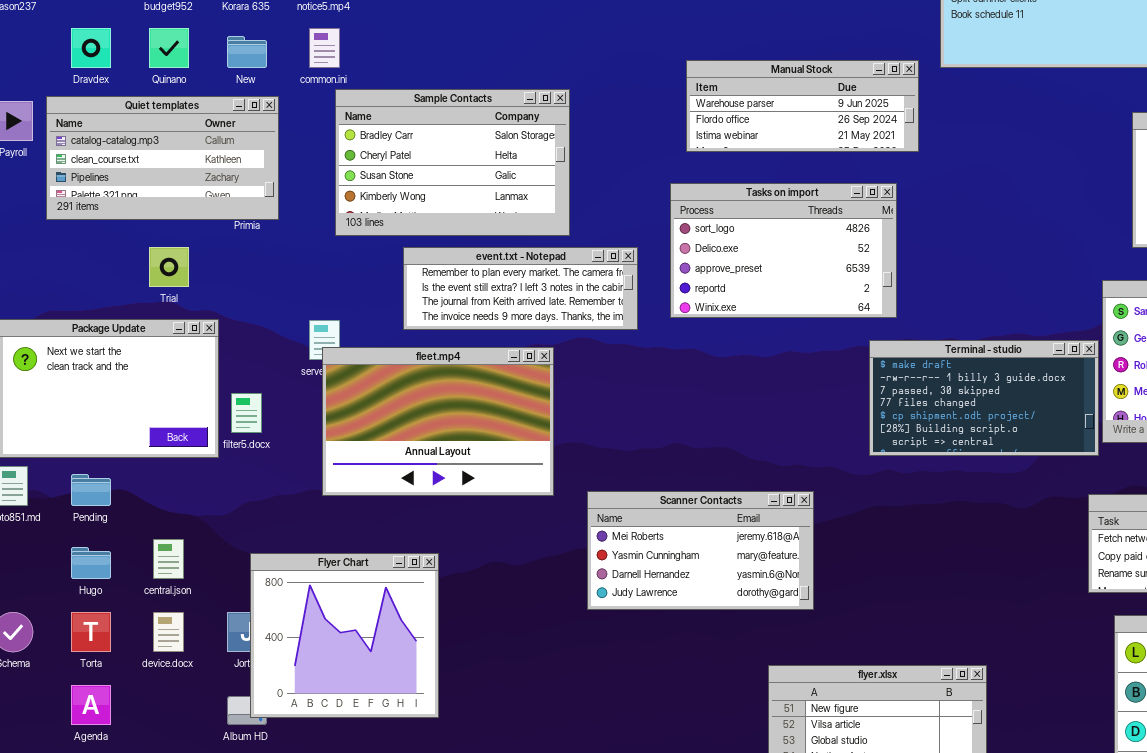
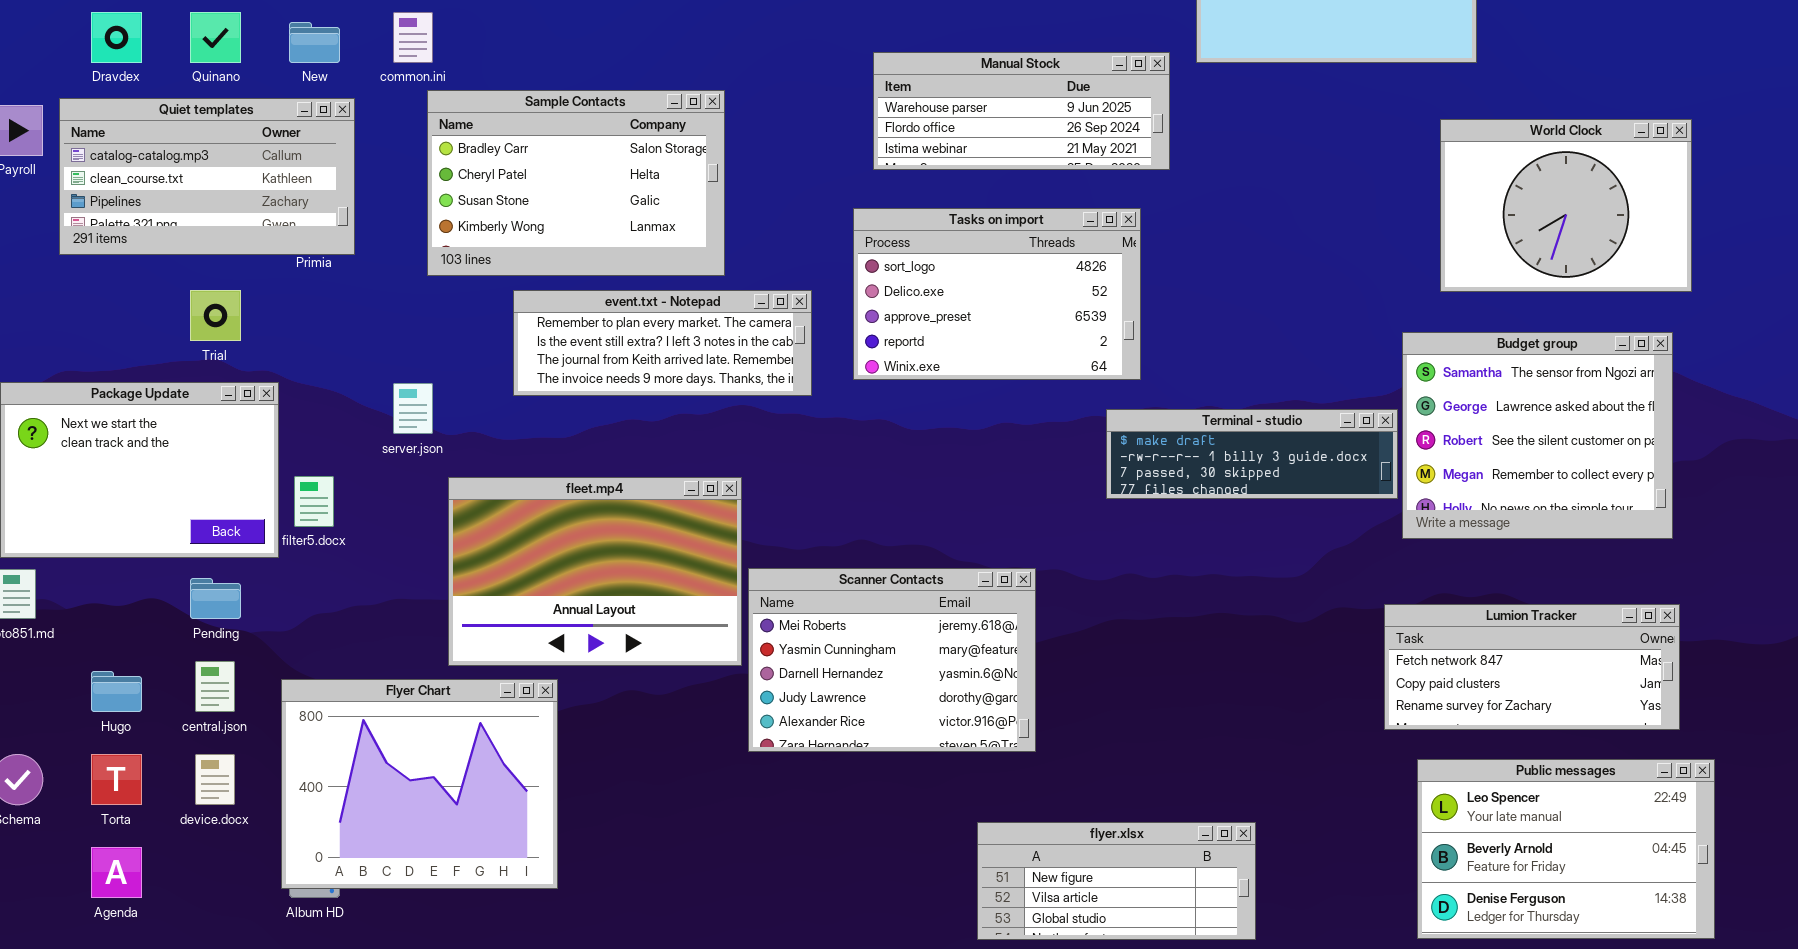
Terminal - studio: [869,340,1099,456] -> [1106,409,1398,499], resized
fleet.mp4: [322,347,554,496] -> [448,477,742,666], moved
Pending: [71,474,111,506] -> [190,578,241,619], moved
Scanner Contacts: [587,491,814,610] -> [748,568,1036,752], resized
Flyer Chart: [250,553,439,718] -> [281,679,558,889], resized

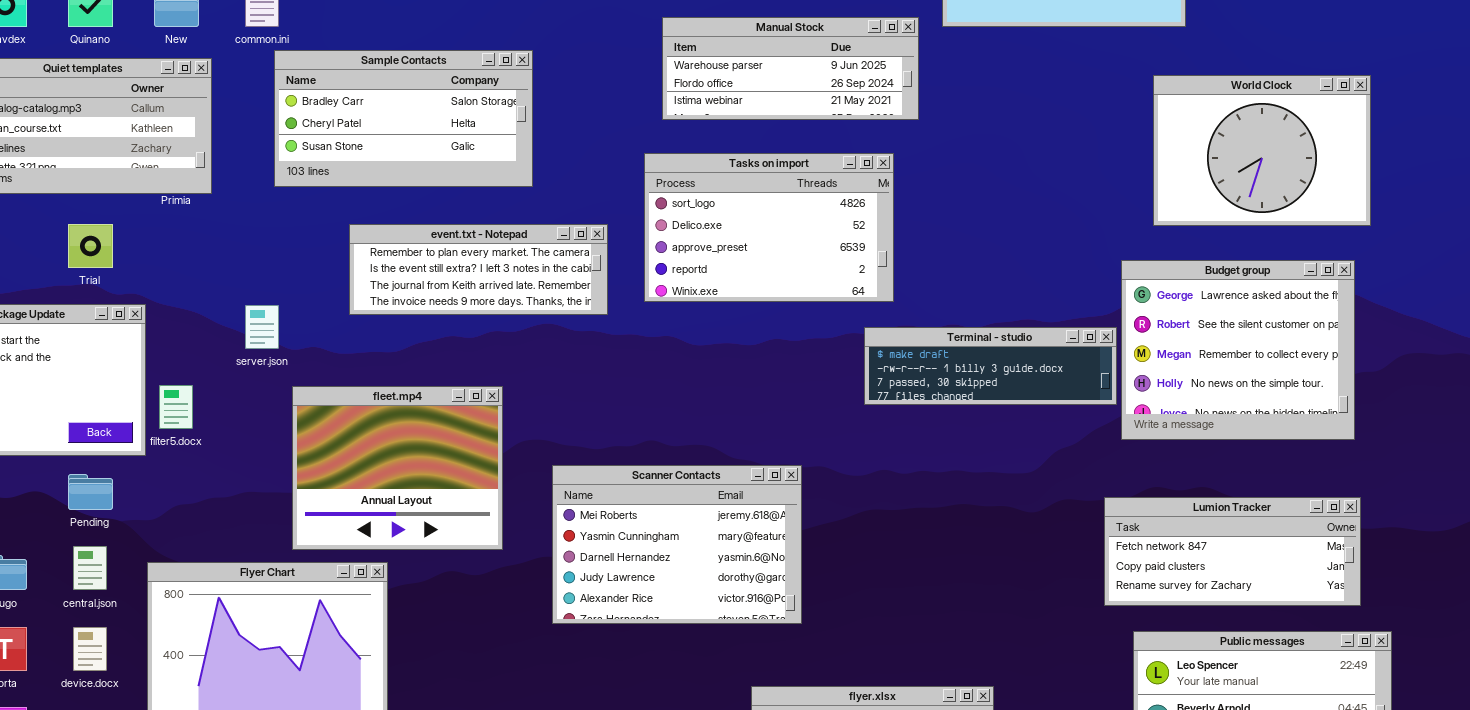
Sample Contacts: [427,90,725,276] -> [274,50,533,187], resized
Budget group: [1402,332,1673,539] -> [1121,260,1355,440], scrolled down 1 row
fleet.mp4: [448,477,742,666] -> [292,386,503,550], resized

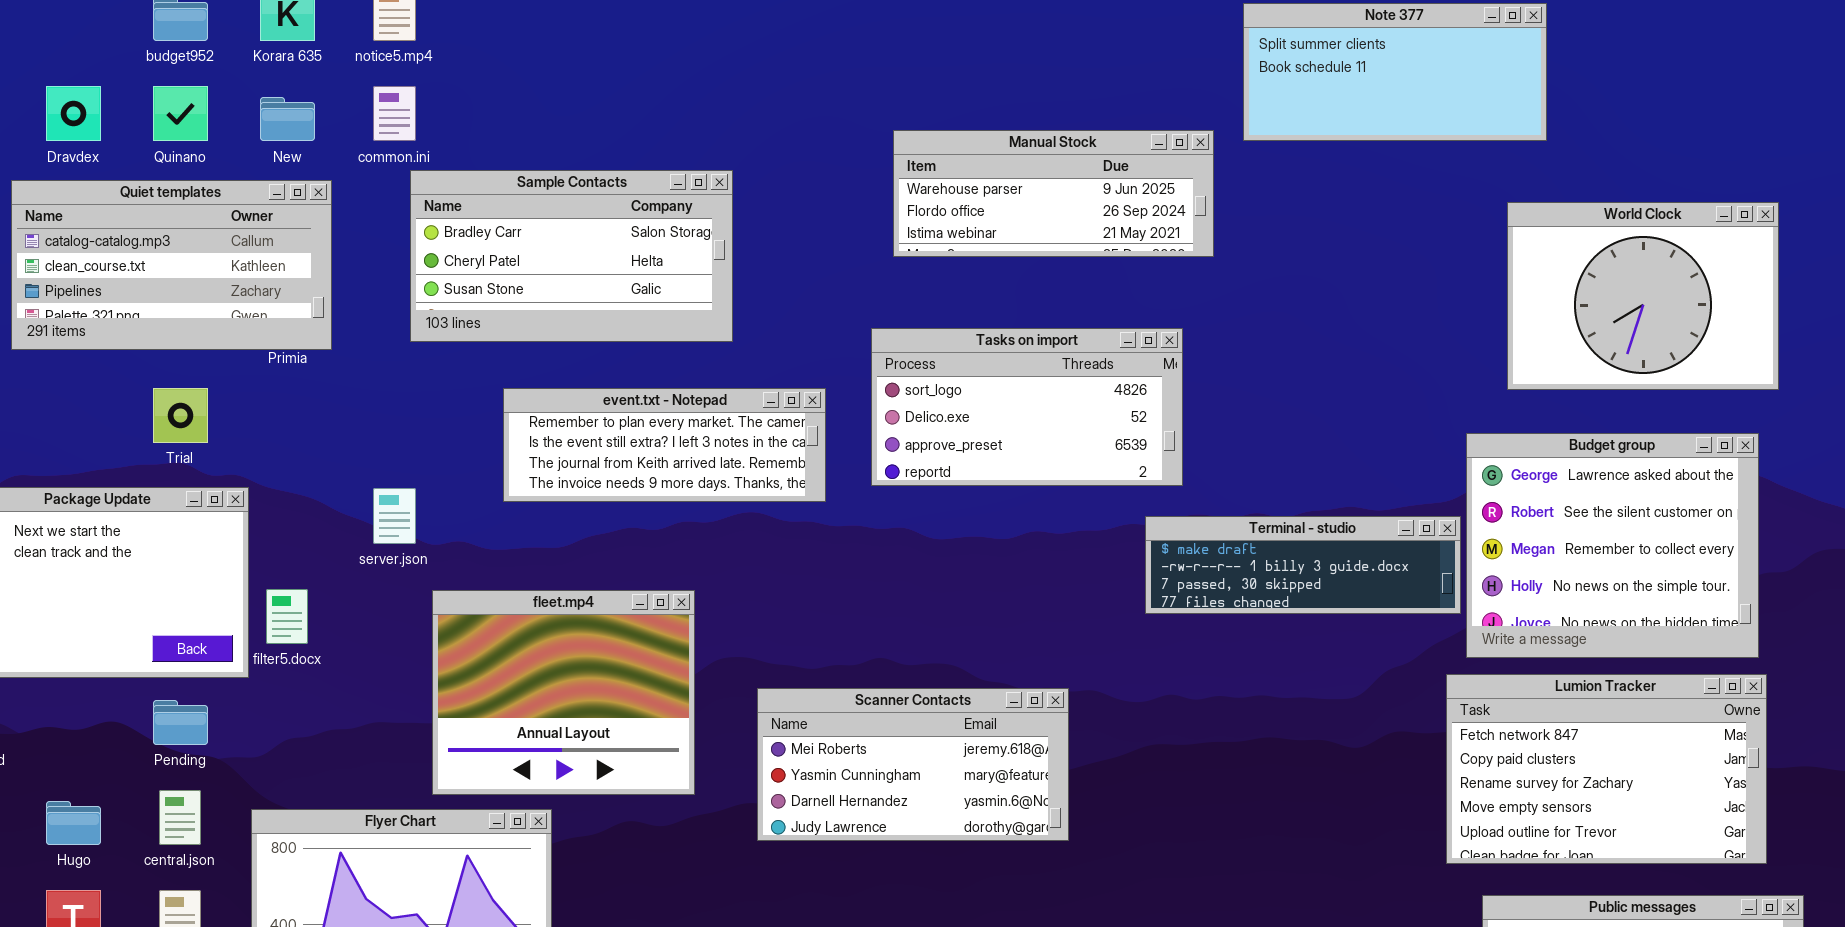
Tasks on import: [644,153,894,302] -> [871,328,1183,486], resized
Scanner Contacts: [552,465,802,624] -> [757,688,1069,841], resized
Lumion Tracker: [1104,497,1361,606] -> [1446,674,1767,864], resized

